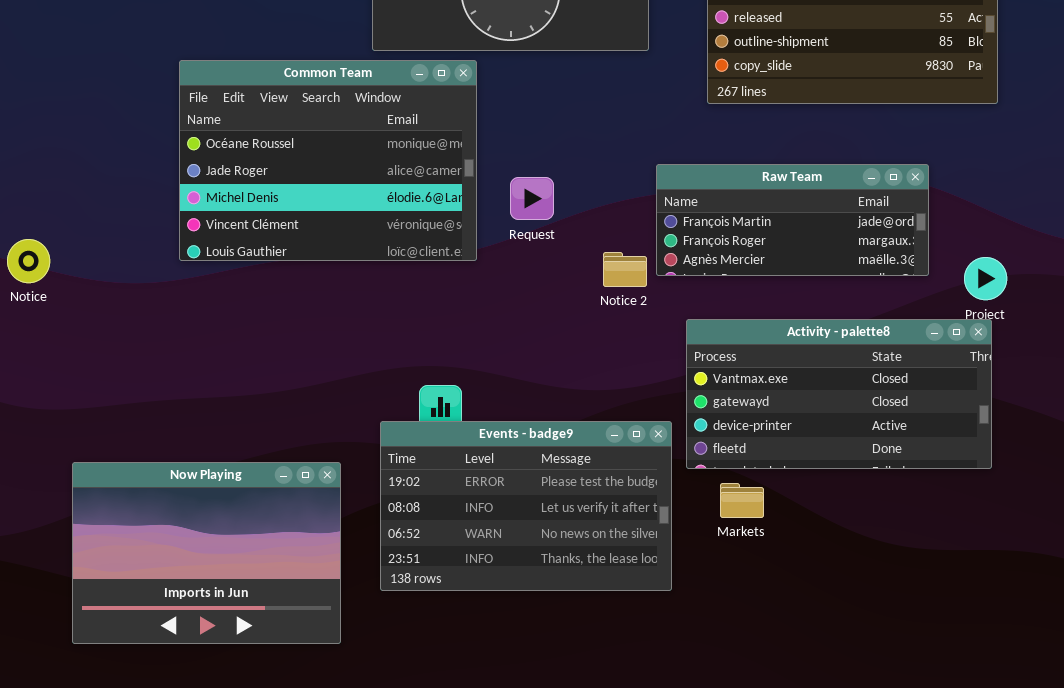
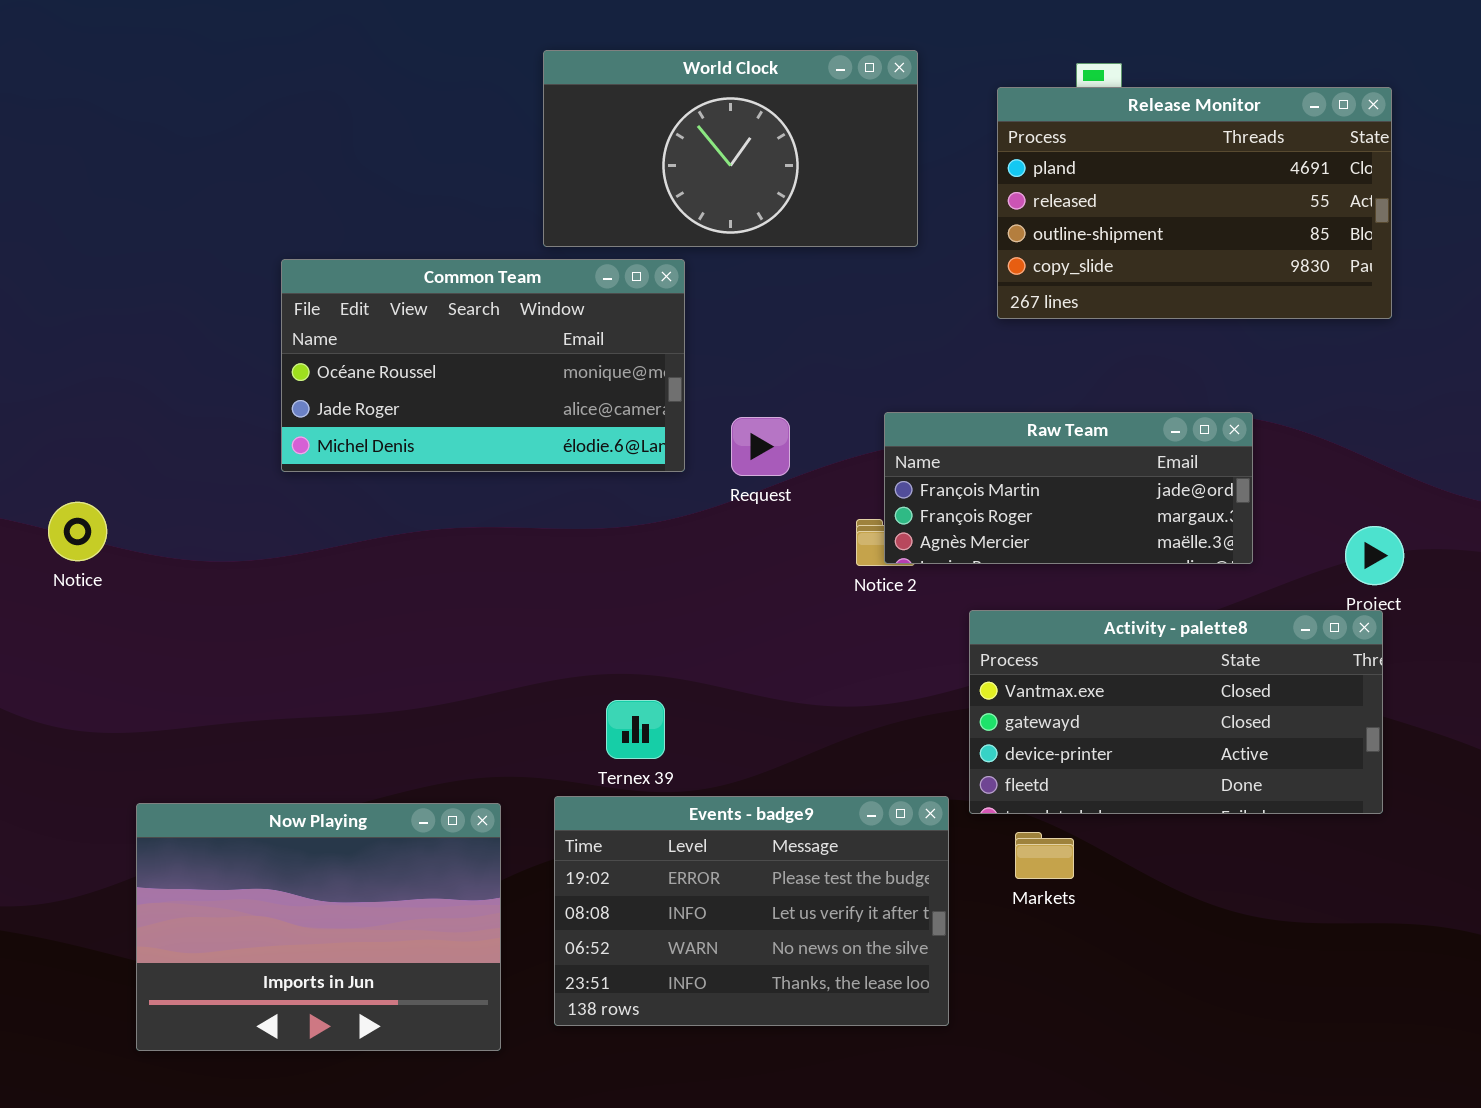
Common Team: [179,60,477,261] -> [281,259,685,472], resized
Raw Team: [656,164,929,276] -> [884,412,1253,564], moved
Events - badge9: [380,421,672,591] -> [554,796,949,1026], moved

